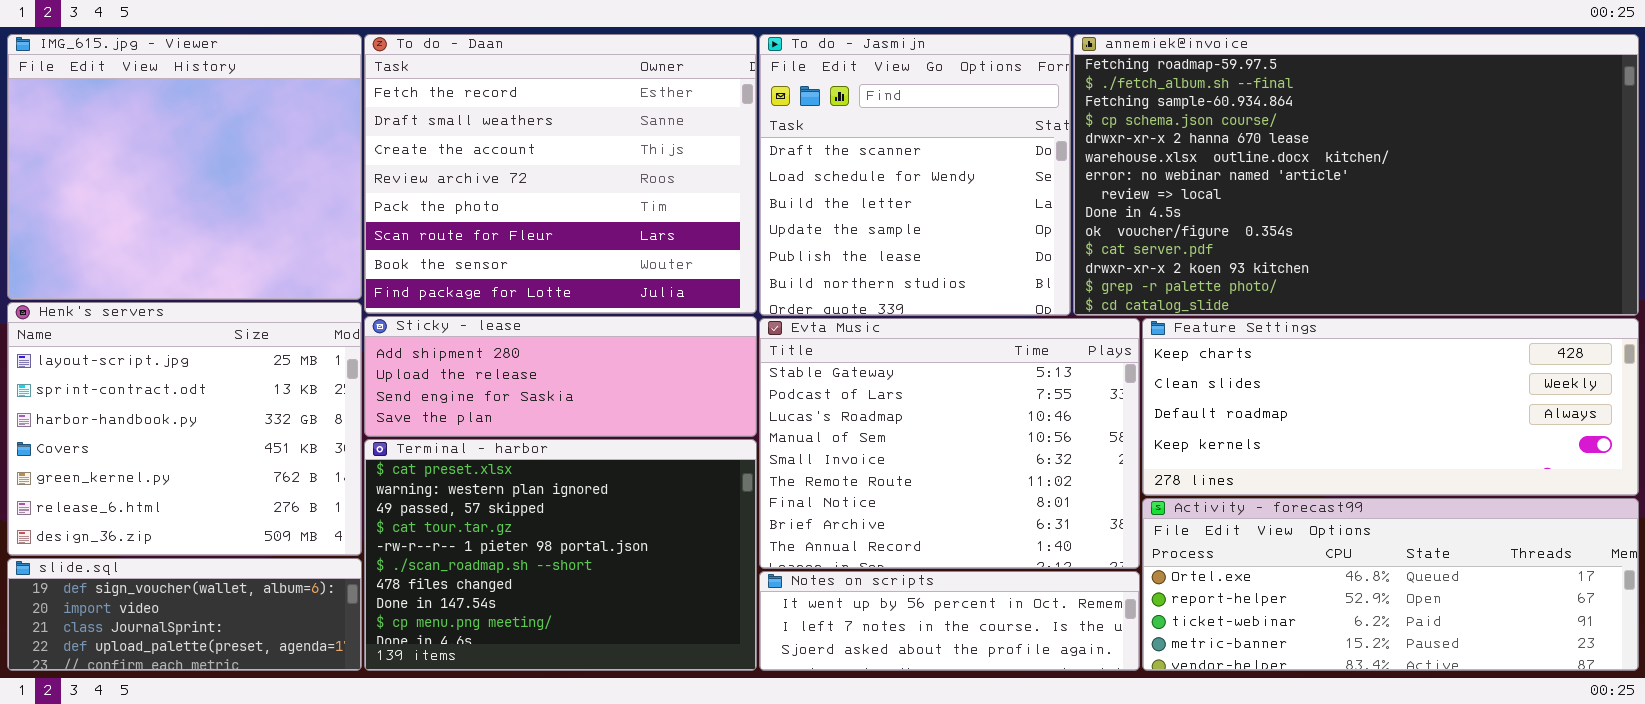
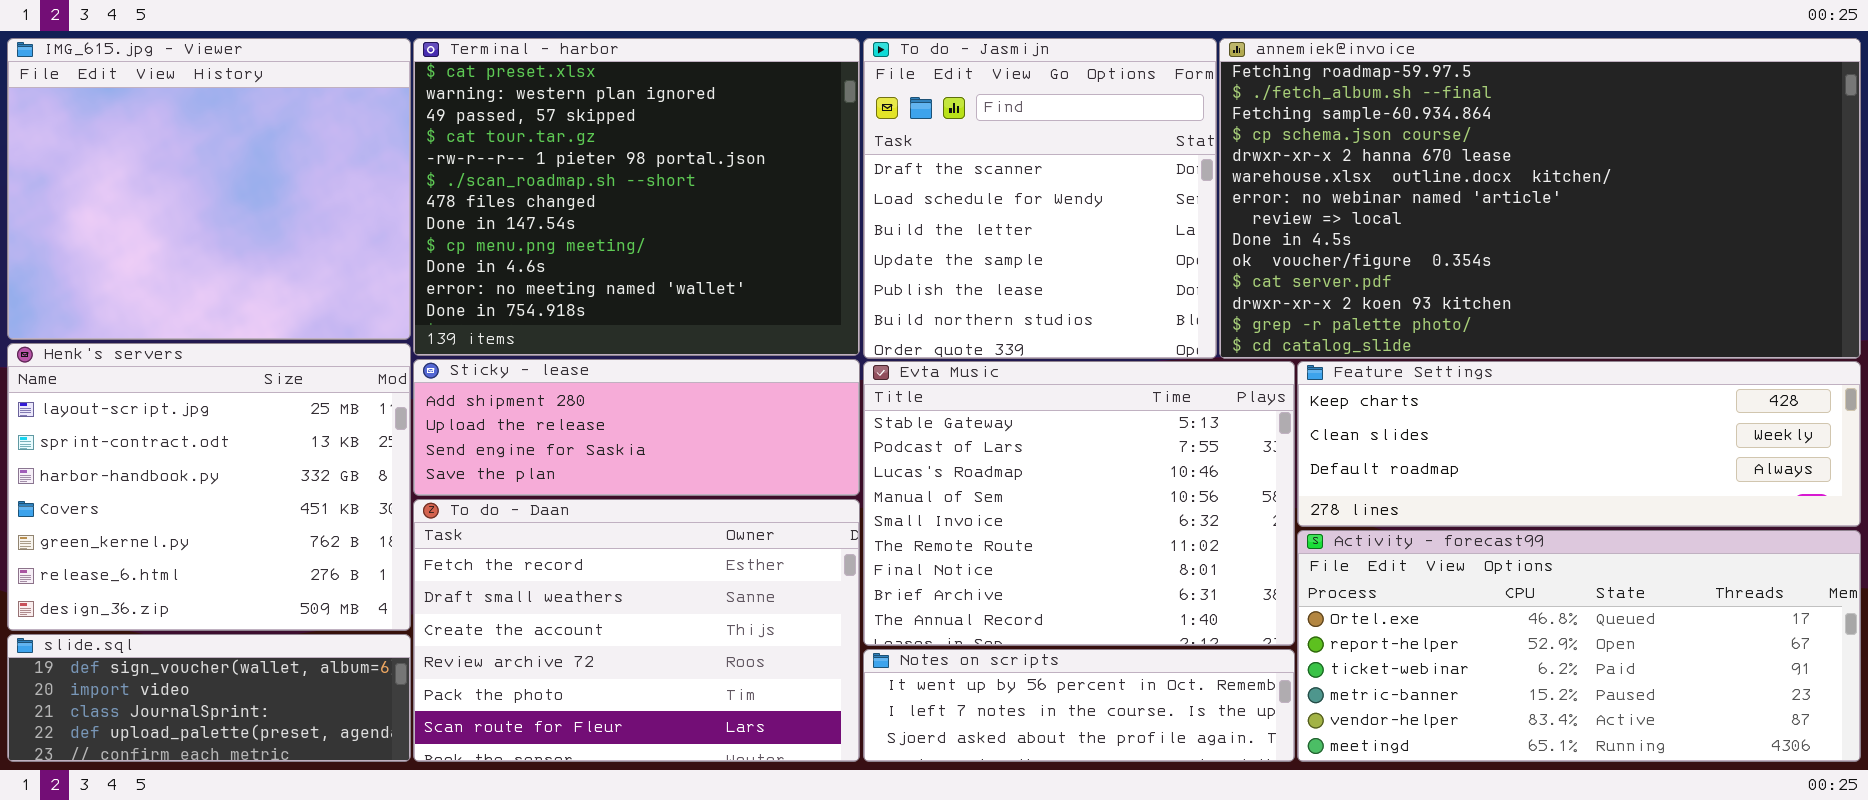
To do - Daan: [364,34,757,314] -> [413,499,860,762], moved, resized
Feature Settings: [1142,318,1639,496] -> [1297,361,1861,527], resized
Terminal - harbor: [364,439,757,671] -> [413,38,860,356], moved, resized
Activity - forecast99: [1142,498,1639,671] -> [1297,530,1861,762], resized

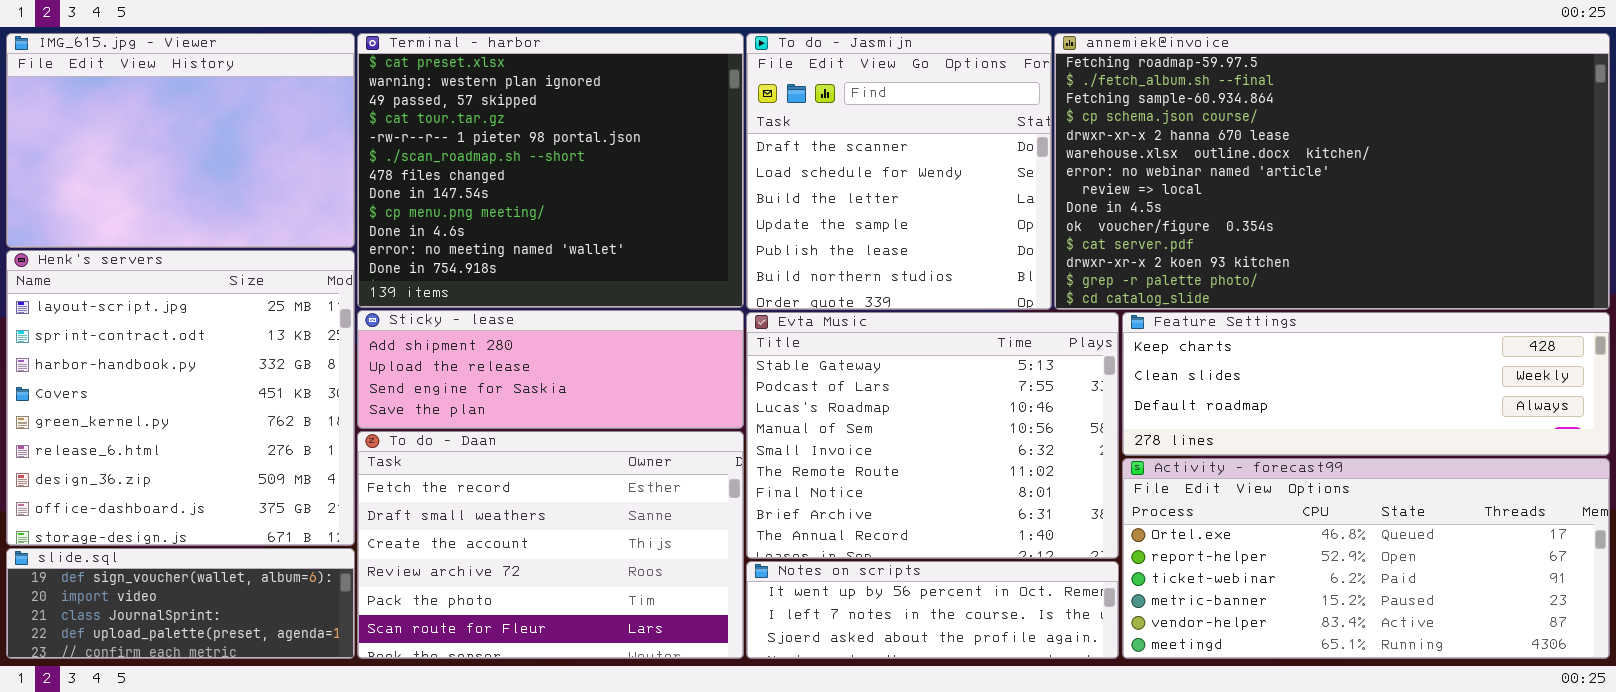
IMG_615.jpg - Viewer: [7,38,411,340] -> [6,33,355,248], resized
Henk's servers: [7,343,411,631] -> [6,250,355,546], resized

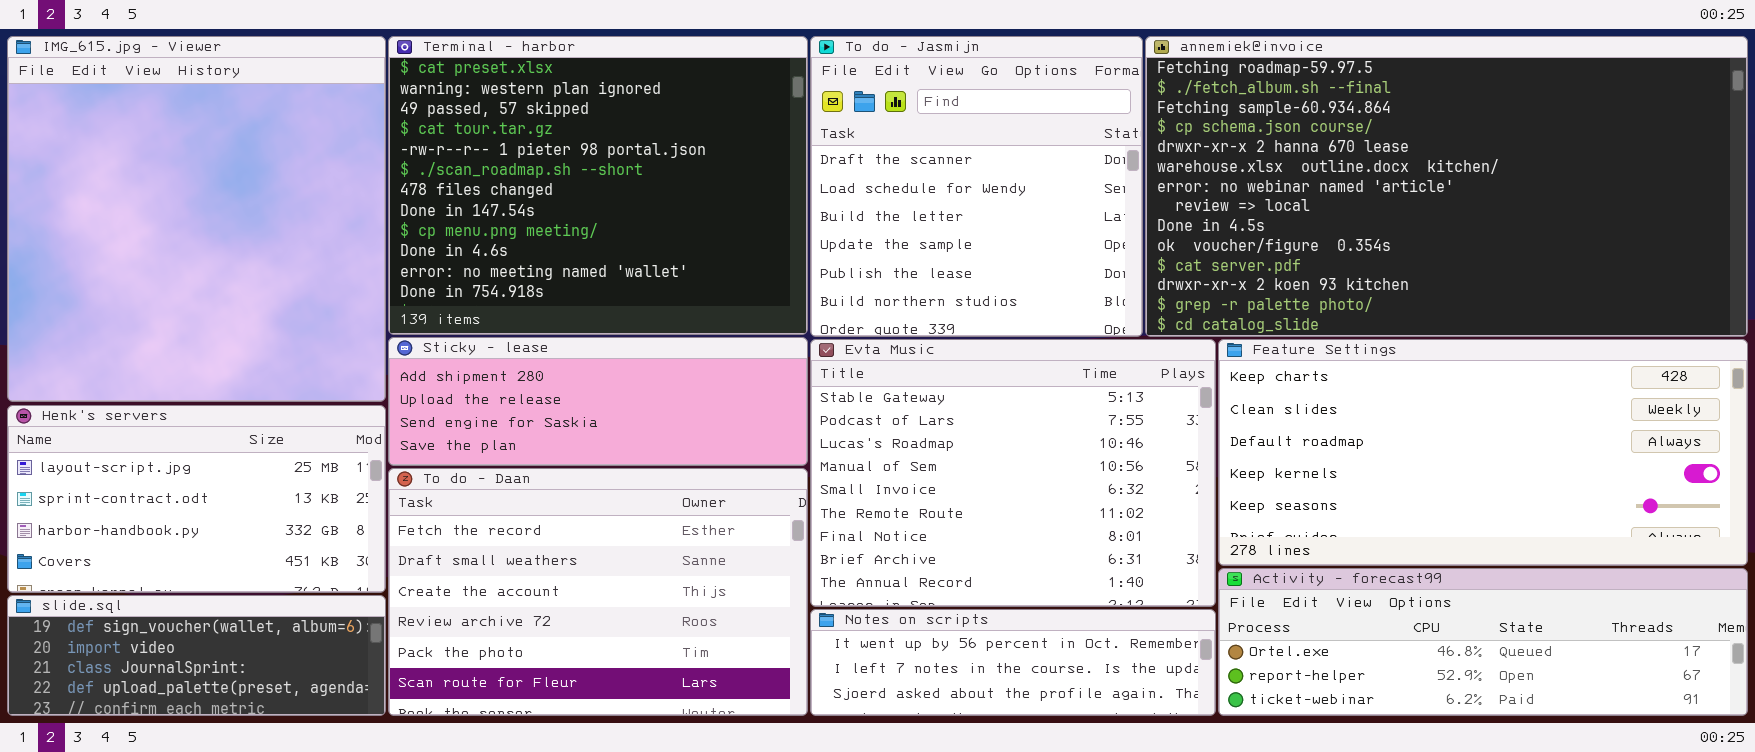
IMG_615.jpg - Viewer: [6,33,355,248] -> [7,36,386,402], resized
Henk's servers: [6,250,355,546] -> [7,405,386,593], resized
Feature Settings: [1122,312,1610,456] -> [1218,339,1748,566], resized
Activity - forecast99: [1122,458,1610,659] -> [1218,568,1748,716], resized

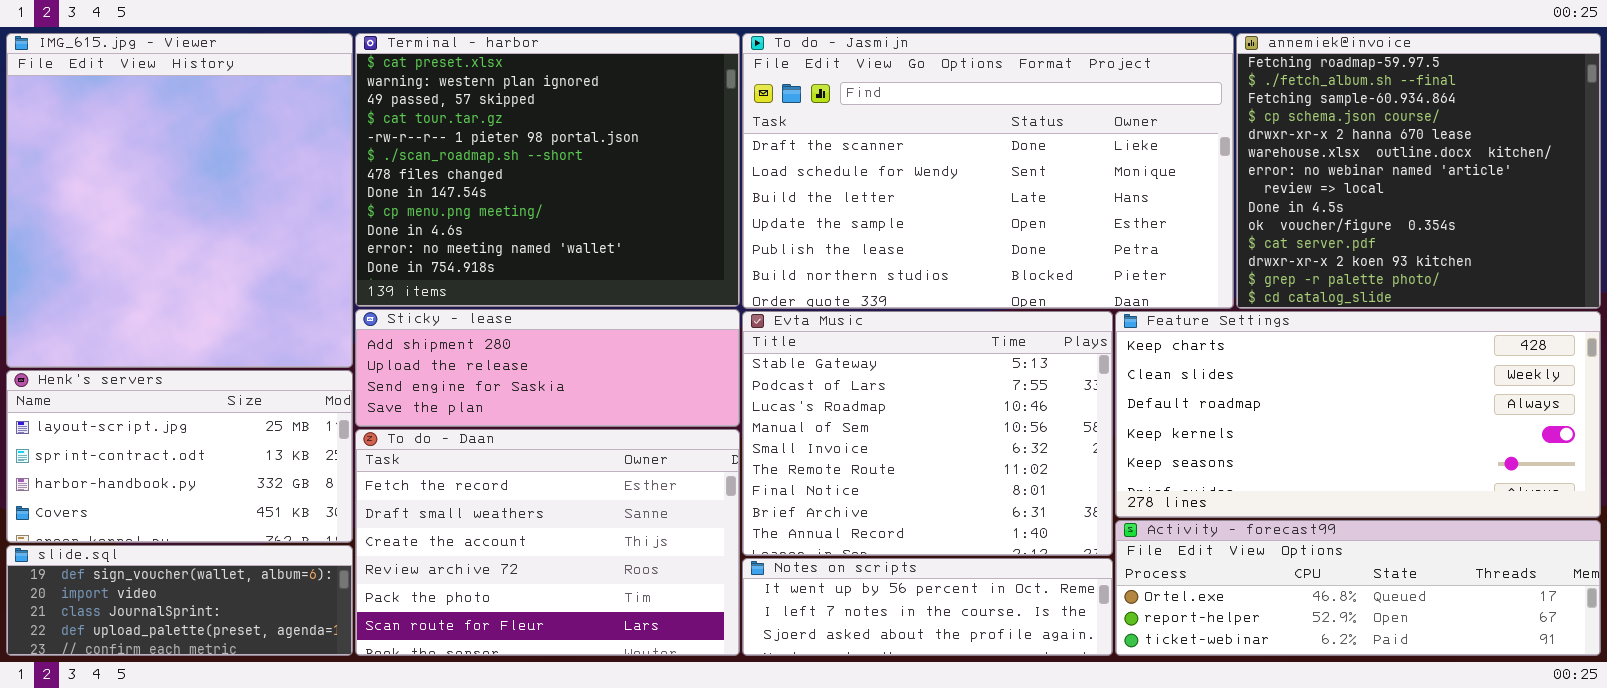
To do - Jasmijn: [810,36,1143,337] -> [742,33,1234,309], resized
annemiek@invoice: [1145,36,1748,337] -> [1236,33,1601,309], resized

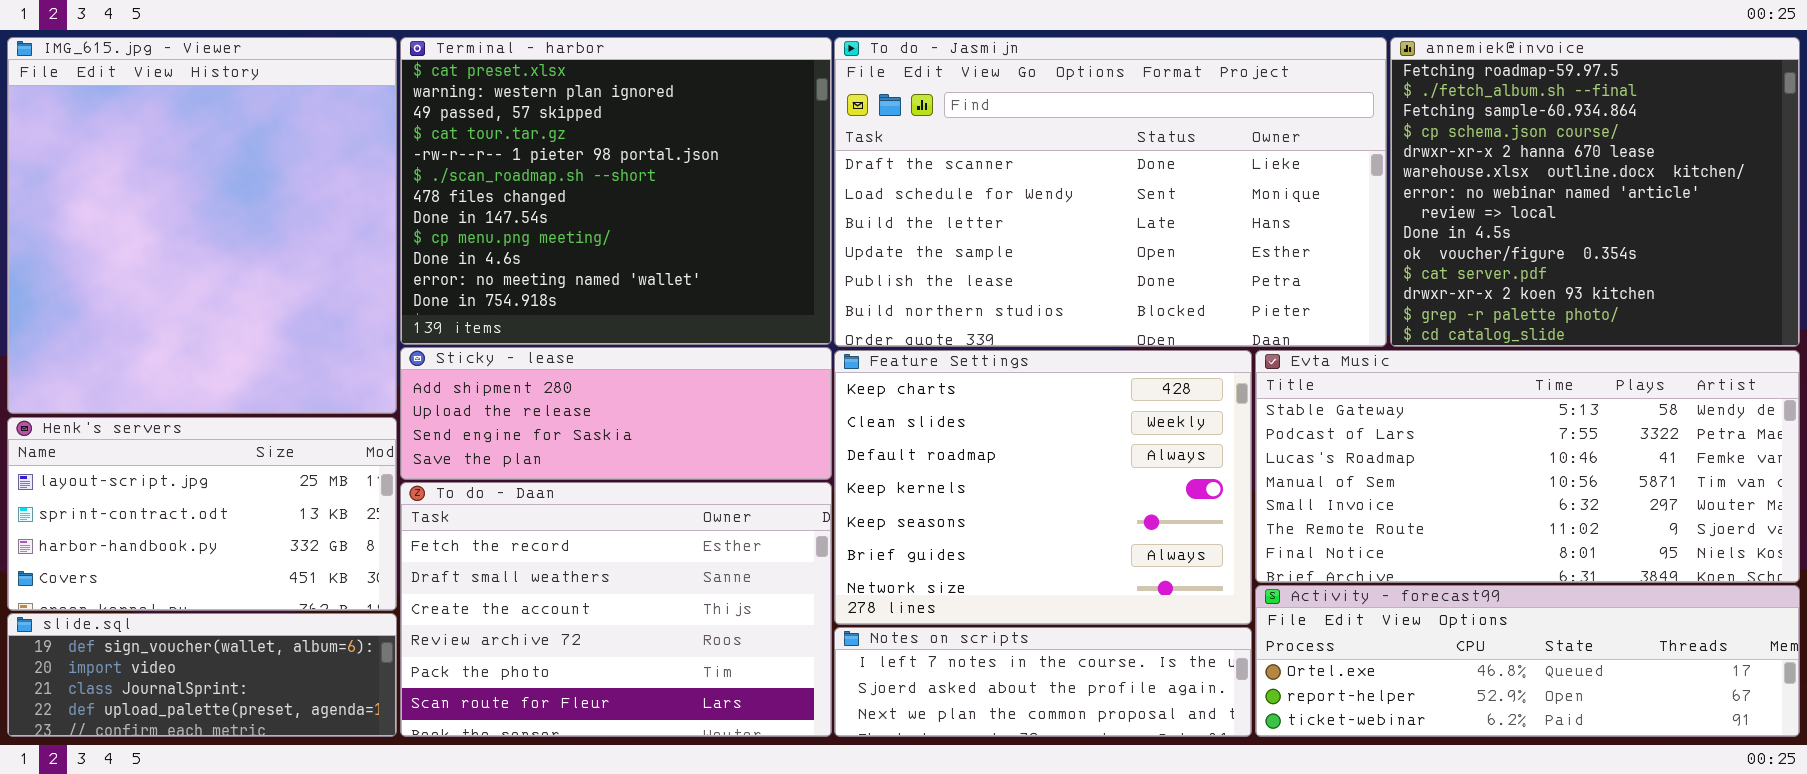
Evta Music: [742,311,1113,556] -> [1255,350,1800,583], moved, resized
Feature Settings: [1115,311,1601,518] -> [834,350,1252,625], moved, resized
Notes on scripts: [742,558,1113,656] -> [834,627,1252,737], scrolled down 1 row

